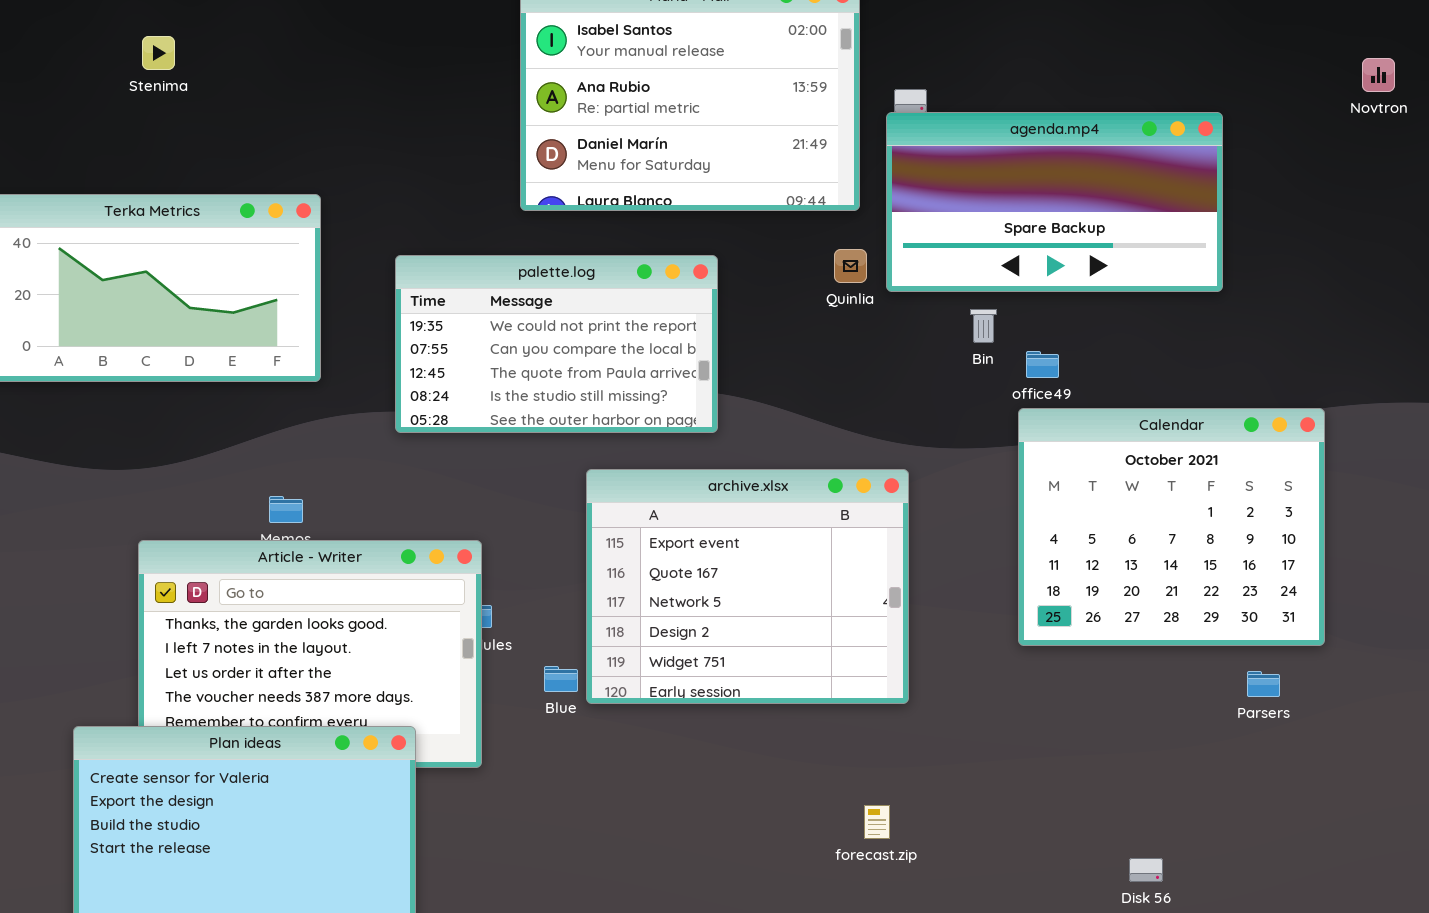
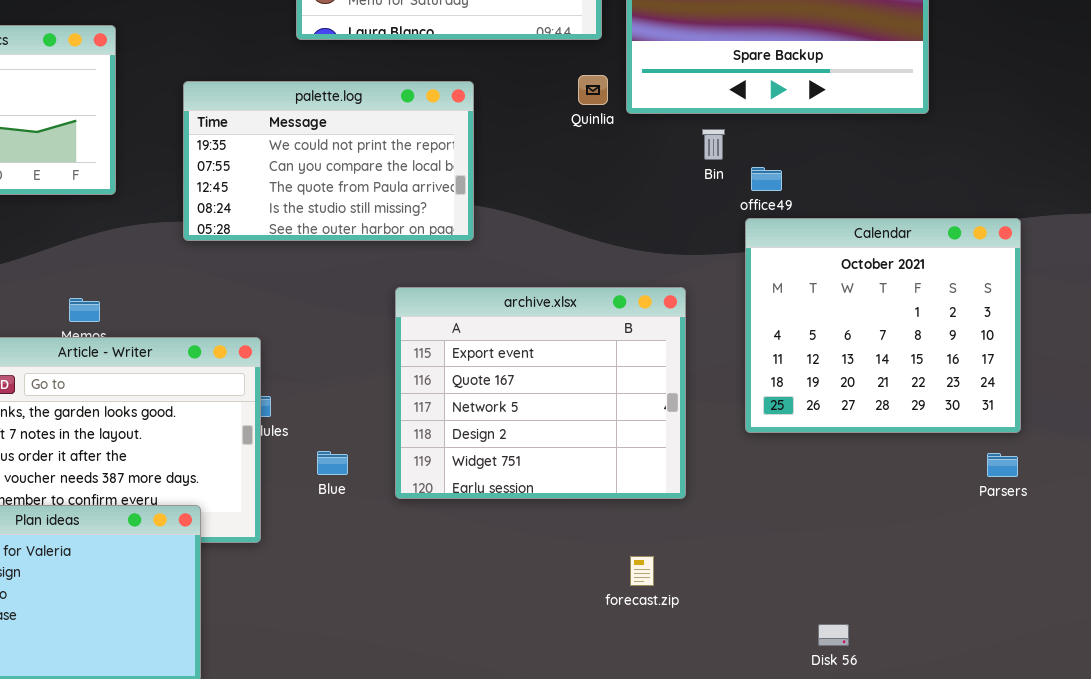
archive.xlsx: [586,469,909,704] -> [395,287,686,499], moved
Parsers: [1247,671,1280,697] -> [987,453,1018,477], moved
forecast.zip: [864,805,890,839] -> [630,556,654,586], moved
Disk 56: [1129,858,1163,882] -> [818,624,849,646], moved

